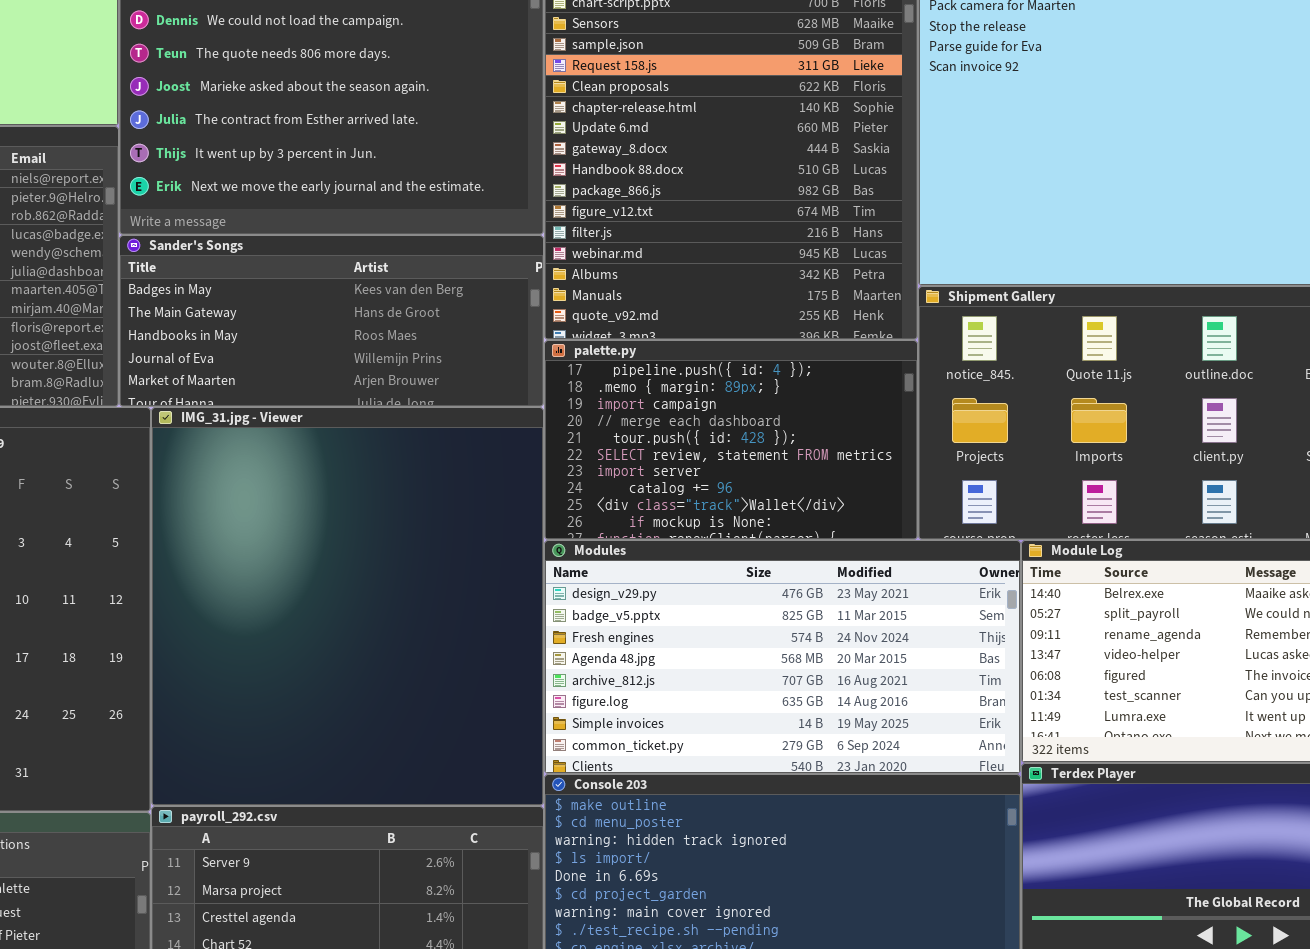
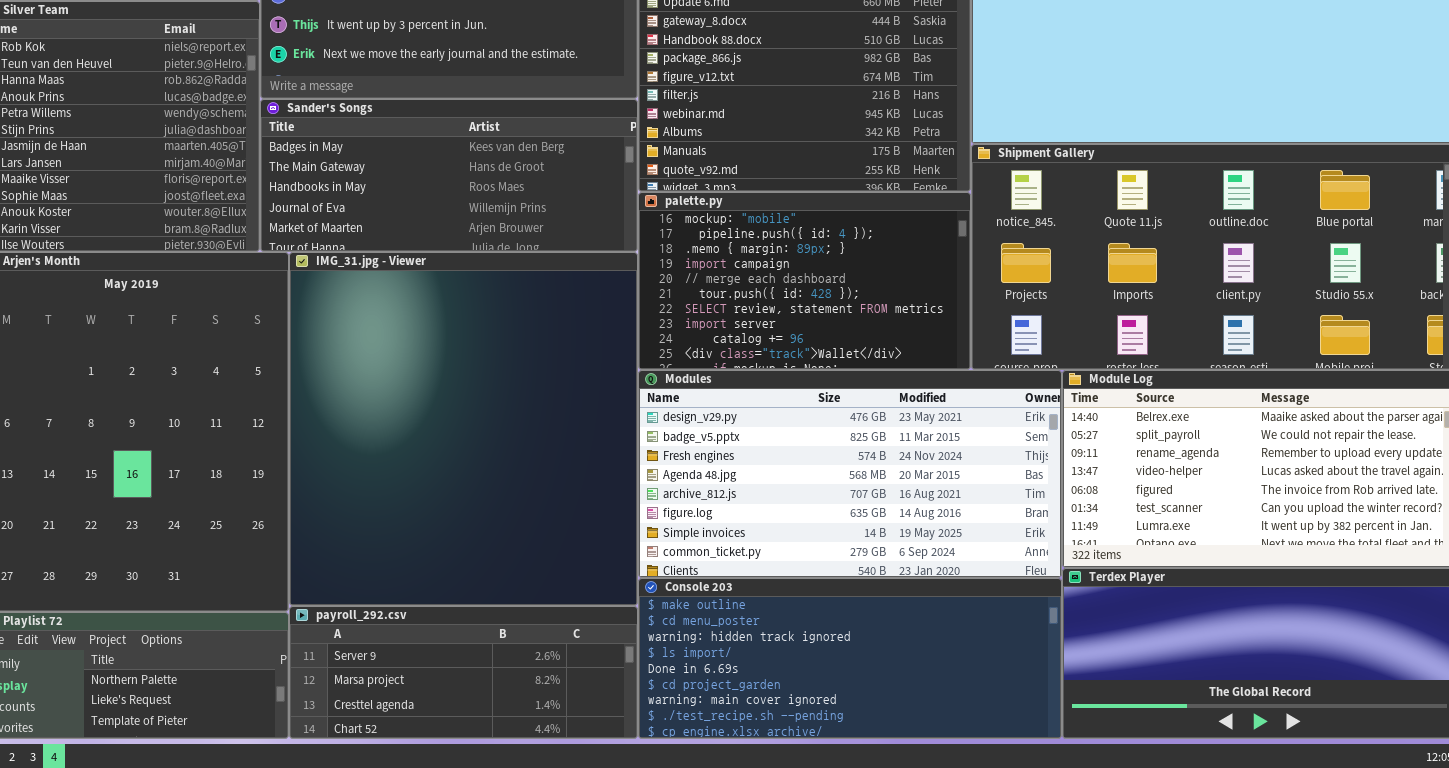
palette.py: [544,340,918,540] -> [638,192,971,370], scrolled up 1 row

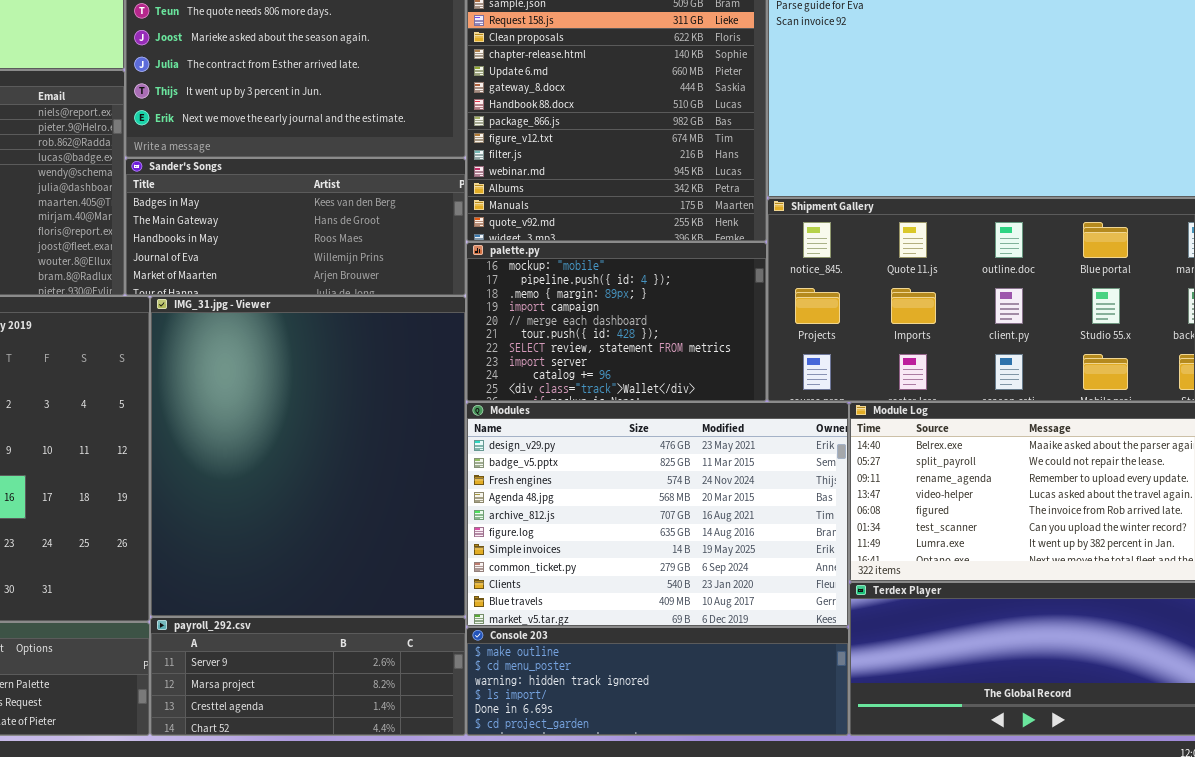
Modules: [638,370,1062,578] -> [466,402,849,627], resized
Console 203: [638,578,1062,739] -> [466,627,849,736], resized

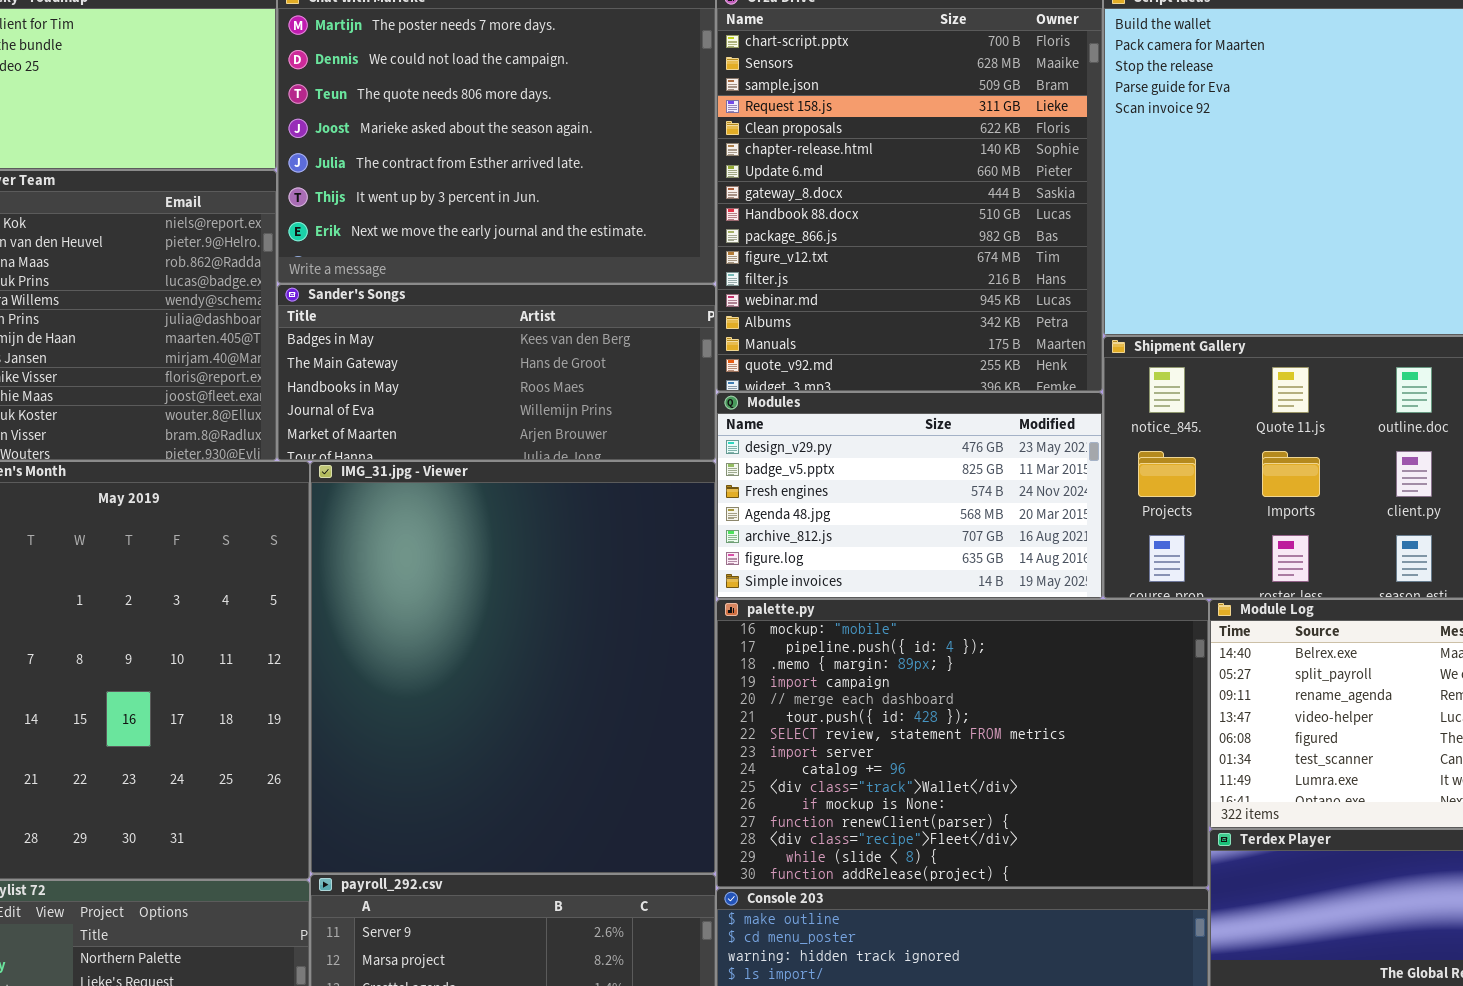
palette.py: [466,242,767,402] -> [716,599,1209,888], moved, resized
Modules: [466,402,849,627] -> [716,392,1103,599], moved, resized

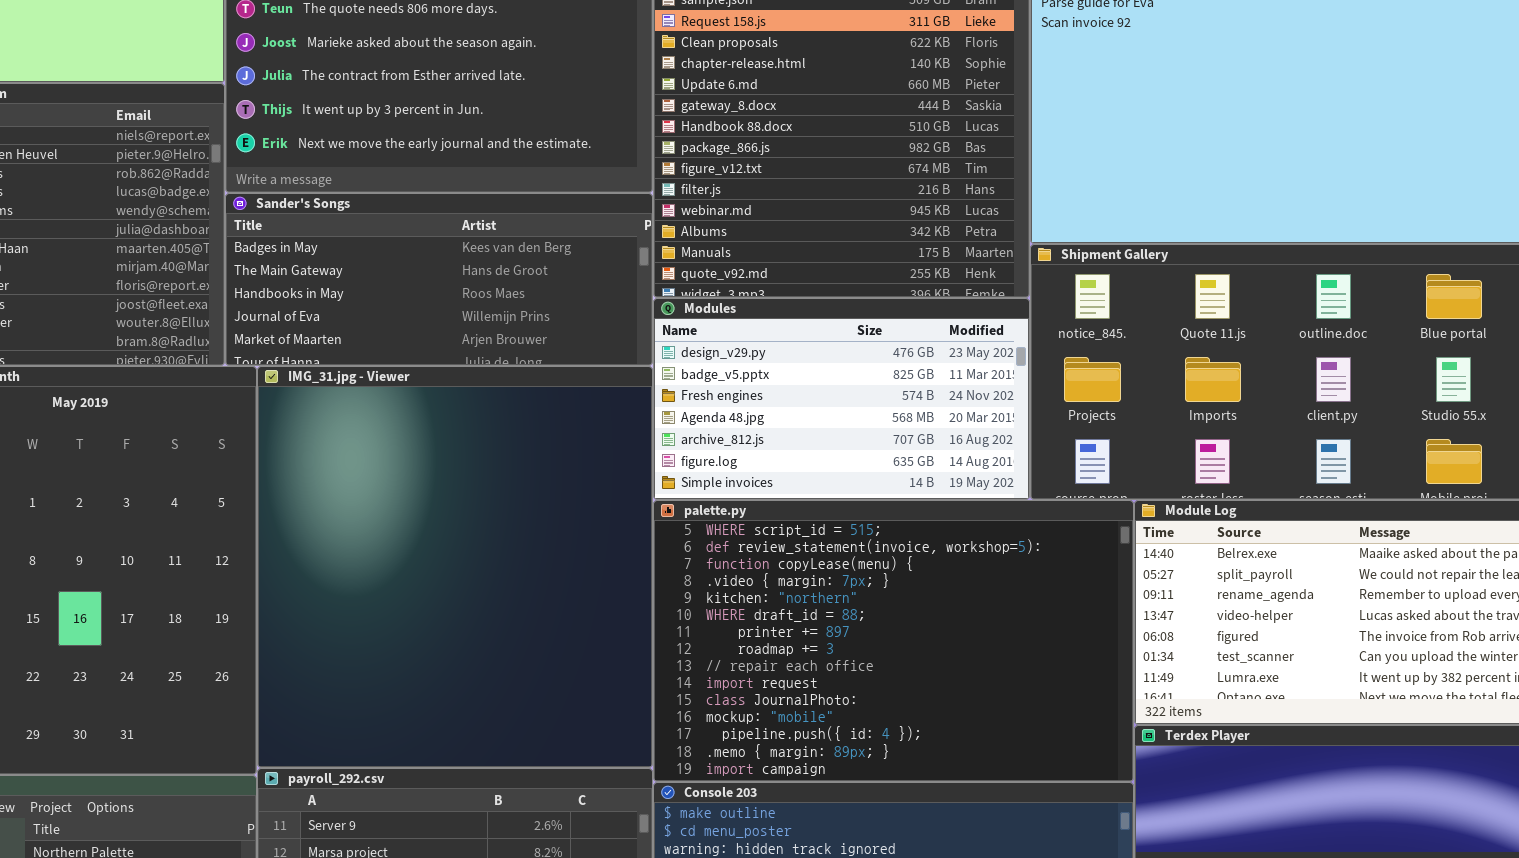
palette.py: [716,599,1209,888] -> [653,500,1134,782], scrolled up 11 rows

